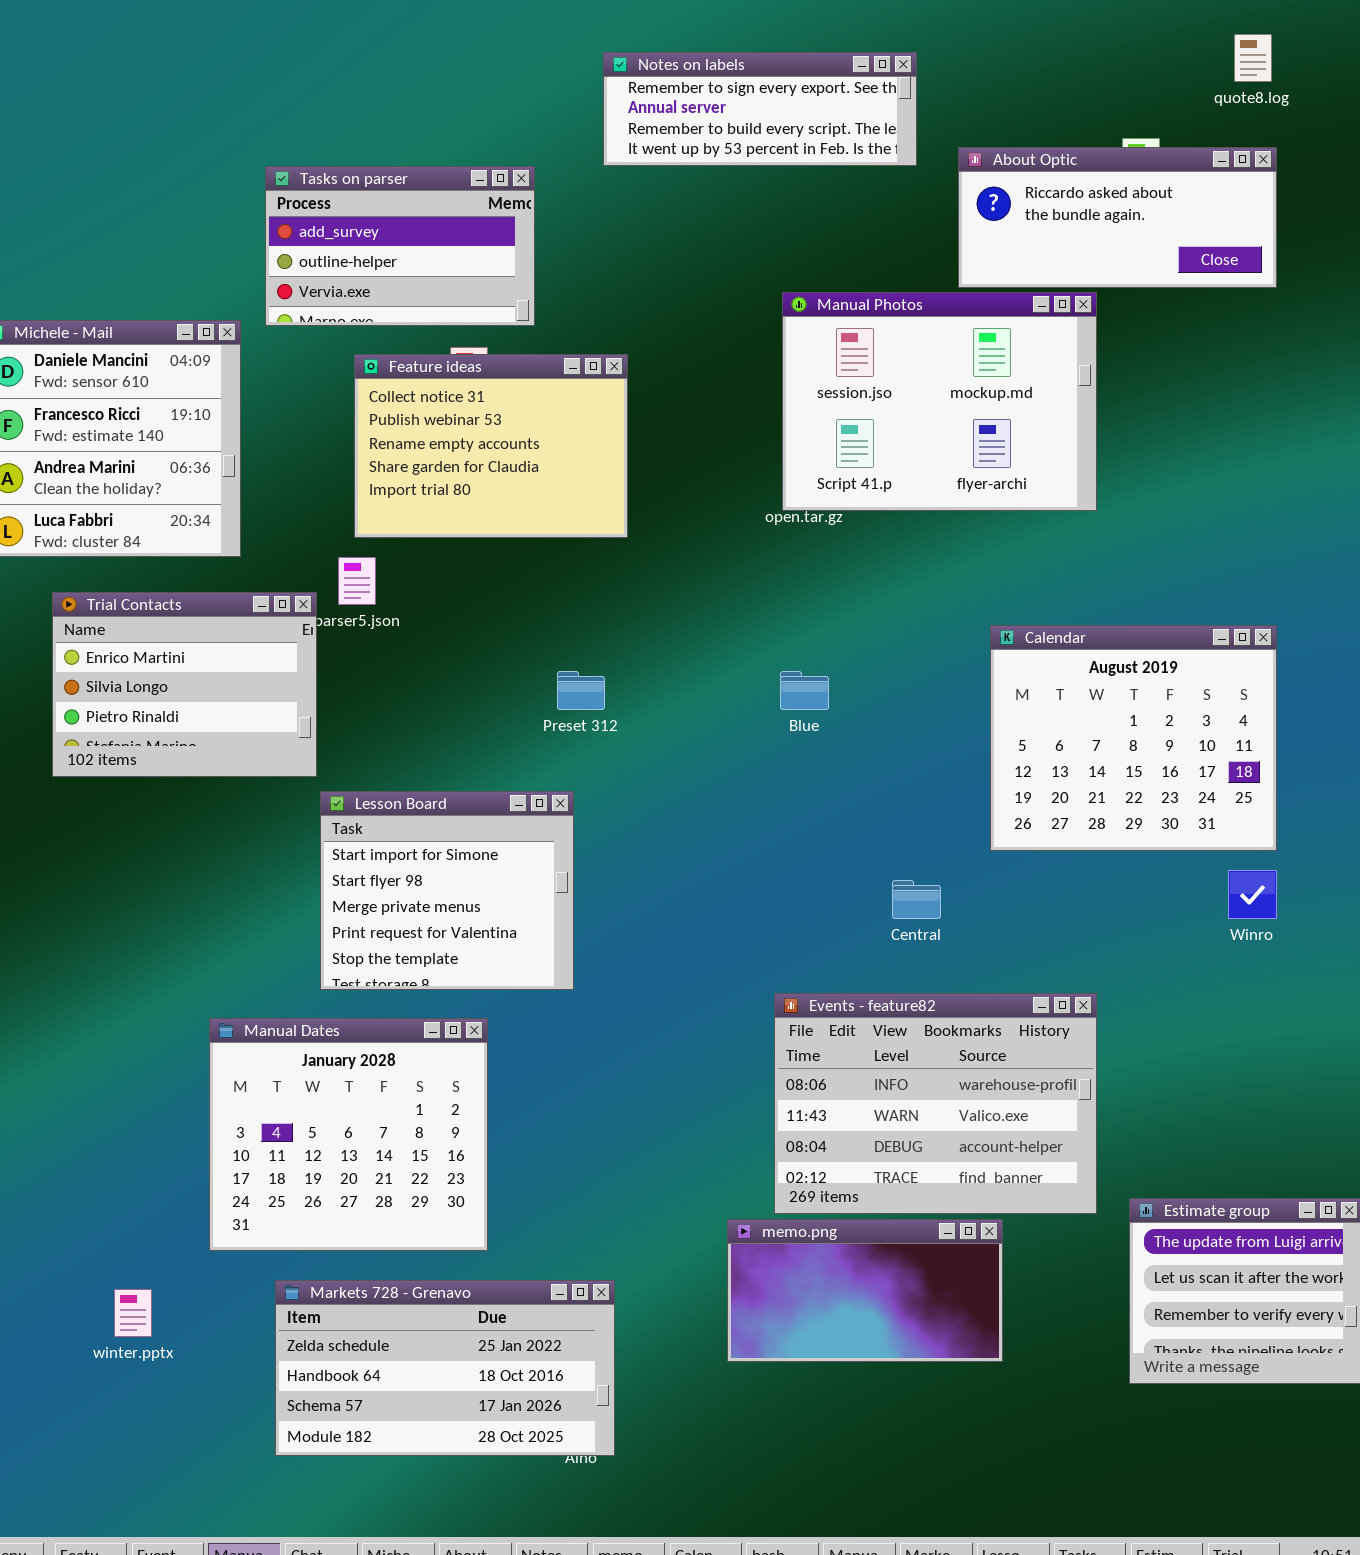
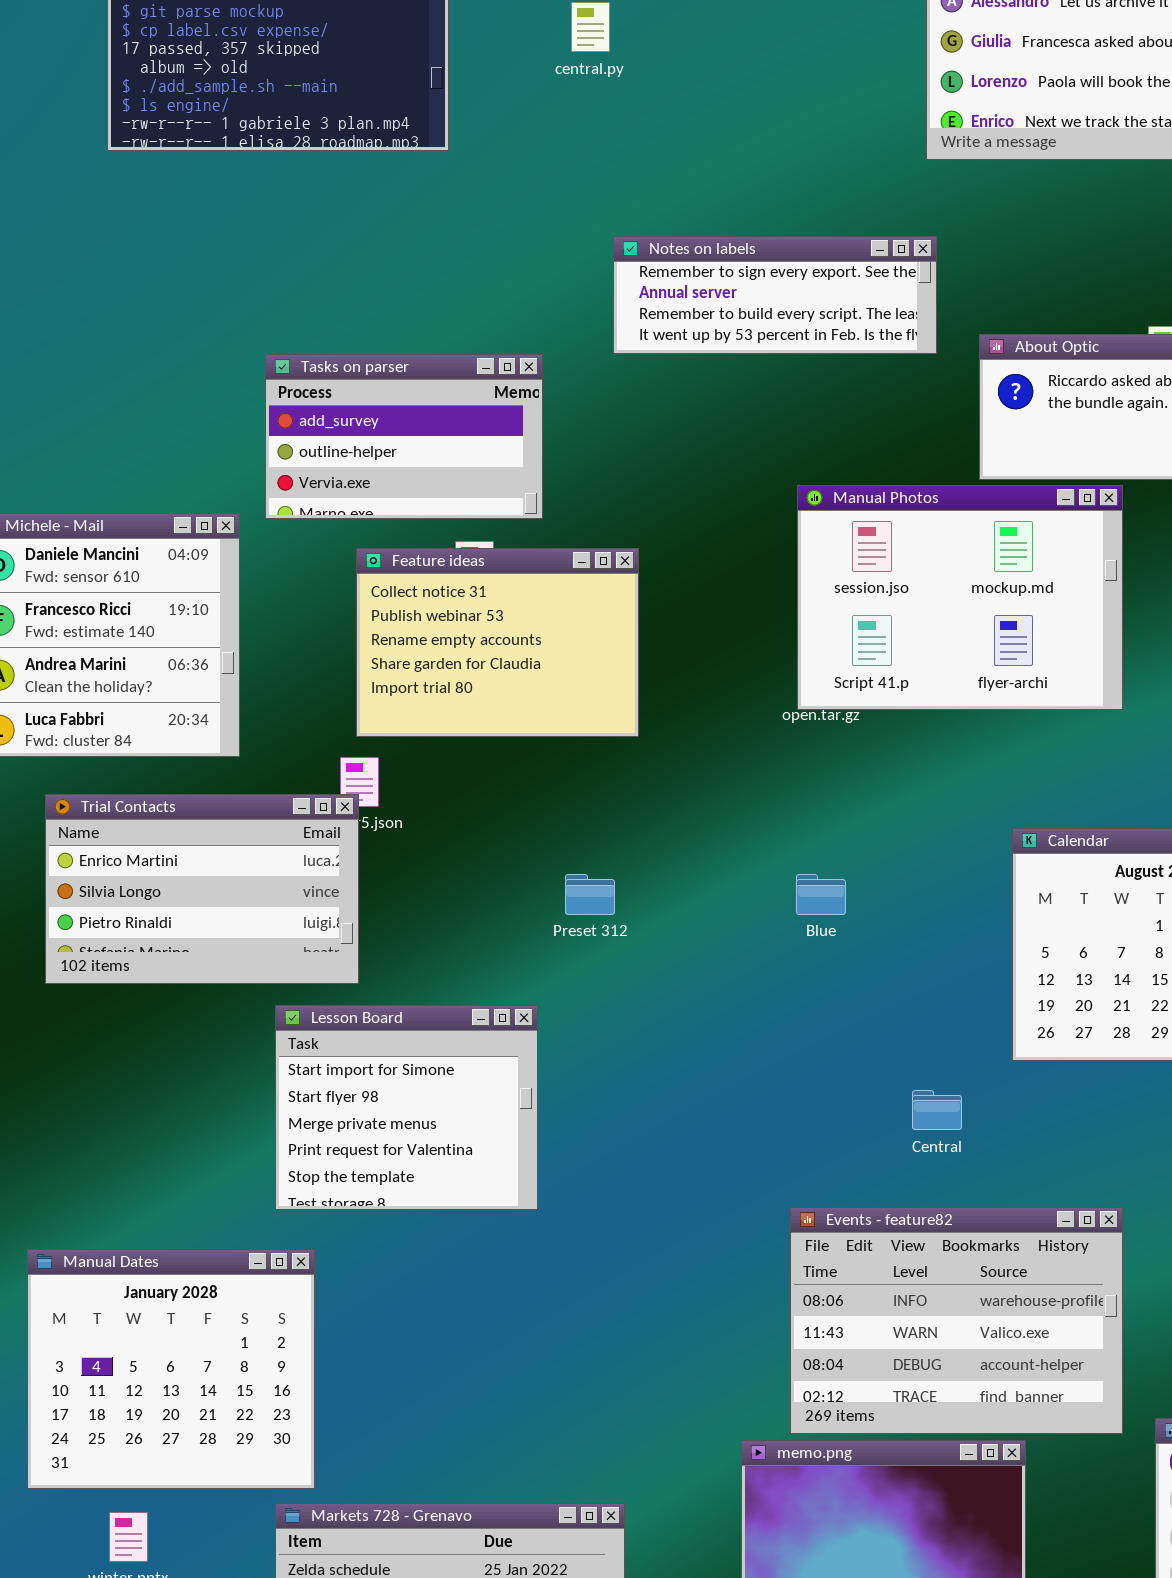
Trial Contacts: [52,592,317,777] -> [45,794,359,984], resized
Lesson Board: [320,791,574,990] -> [275,1005,538,1210], moved
Manual Dates: [209,1018,488,1251] -> [27,1249,315,1489], moved

